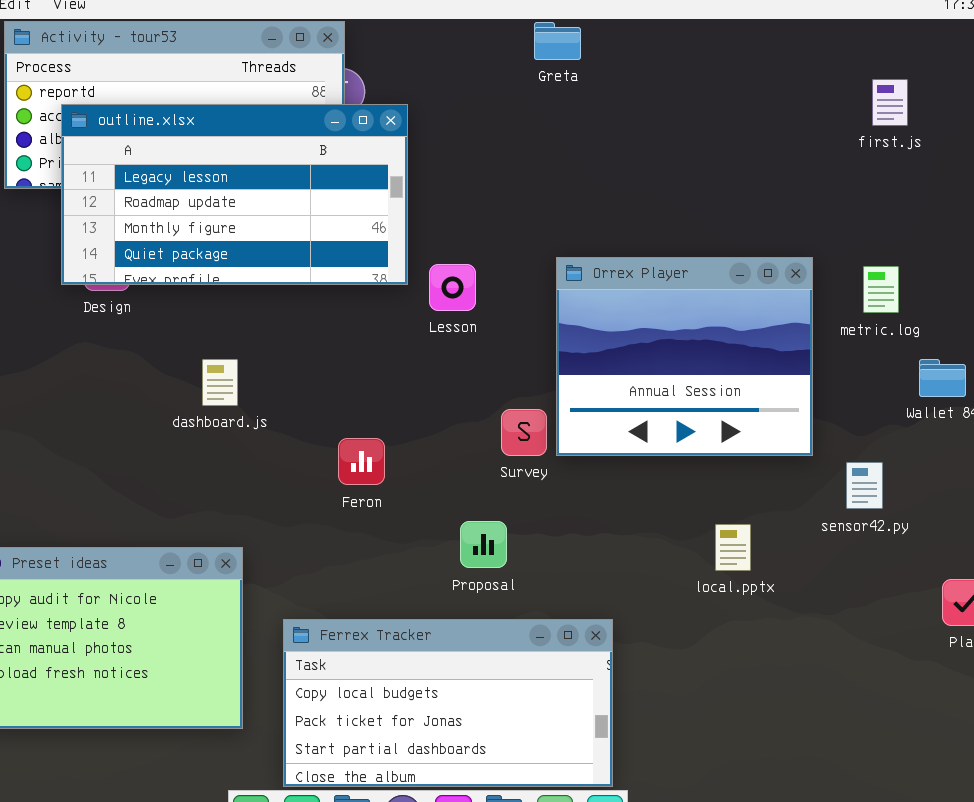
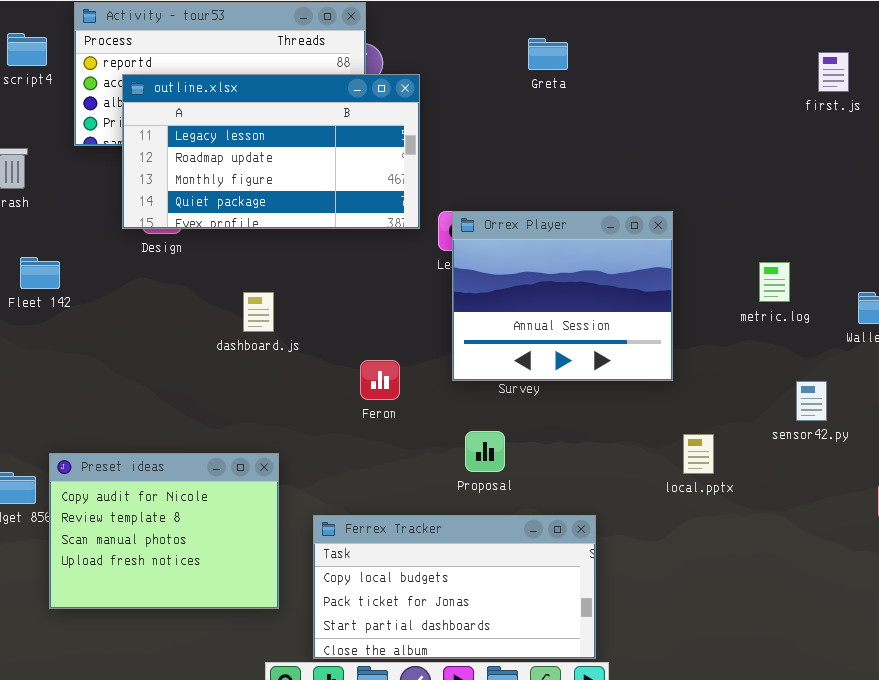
Greta: [534,22,581,60] -> [528,38,568,70], moved
Orrex Player: [556,257,813,456] -> [452,211,673,381], moved
metric.log: [863,266,899,313] -> [759,262,790,302], moved

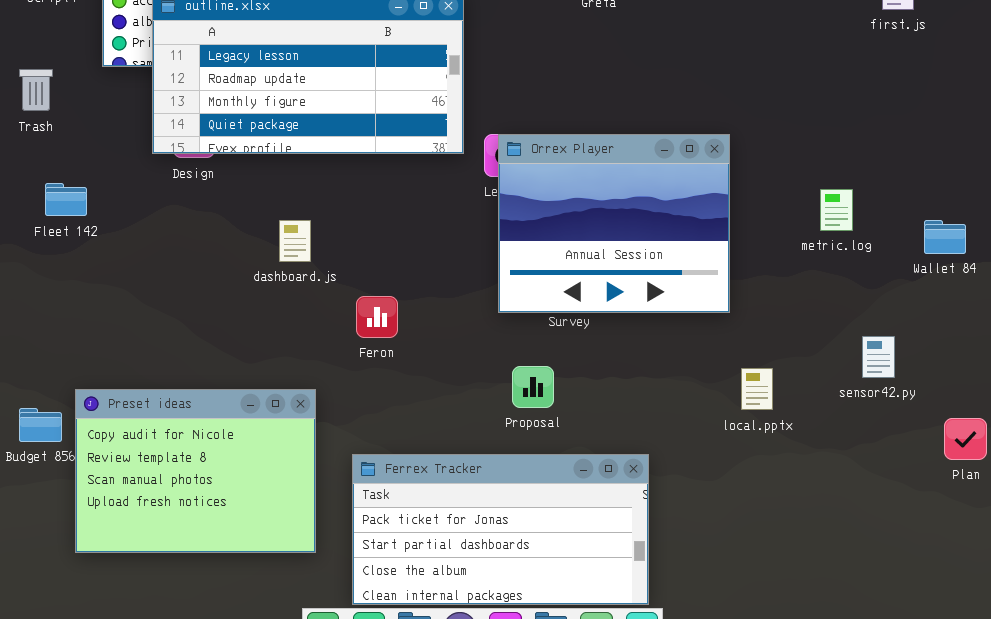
Feron: [360,360,400,400] -> [356,296,398,338], moved
sensor42.py: [796,381,827,421] -> [862,336,895,378], moved
Ferrex Tracker: [313,515,596,659] -> [352,454,649,605], scrolled down 1 row

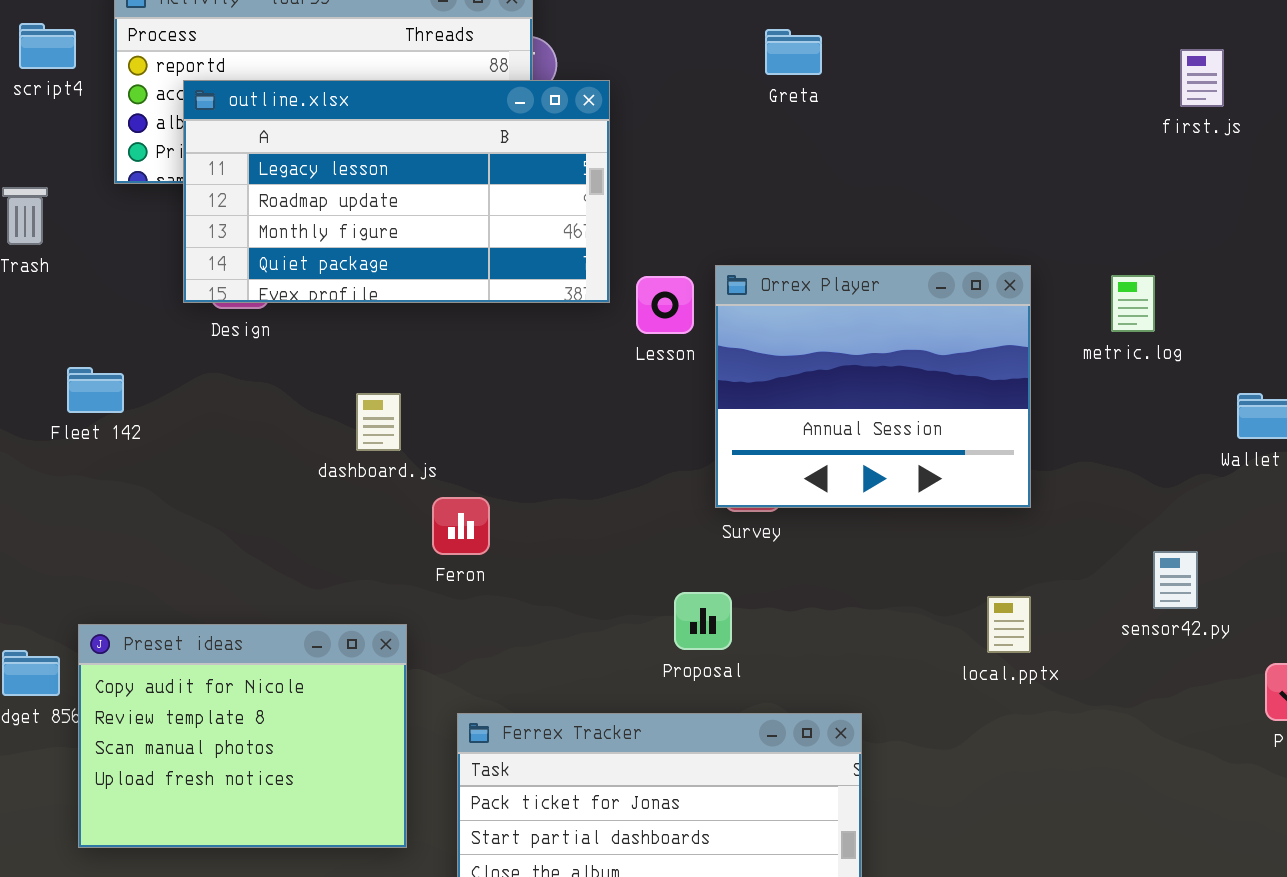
Orrex Player: [498,134,730,313] -> [715,265,1031,508], moved
Fleet 142: [45,183,87,216] -> [67,367,124,413], moved
metric.log: [820,189,853,231] -> [1111,275,1155,332], moved
Feron: [356,296,398,338] -> [432,497,490,555], moved

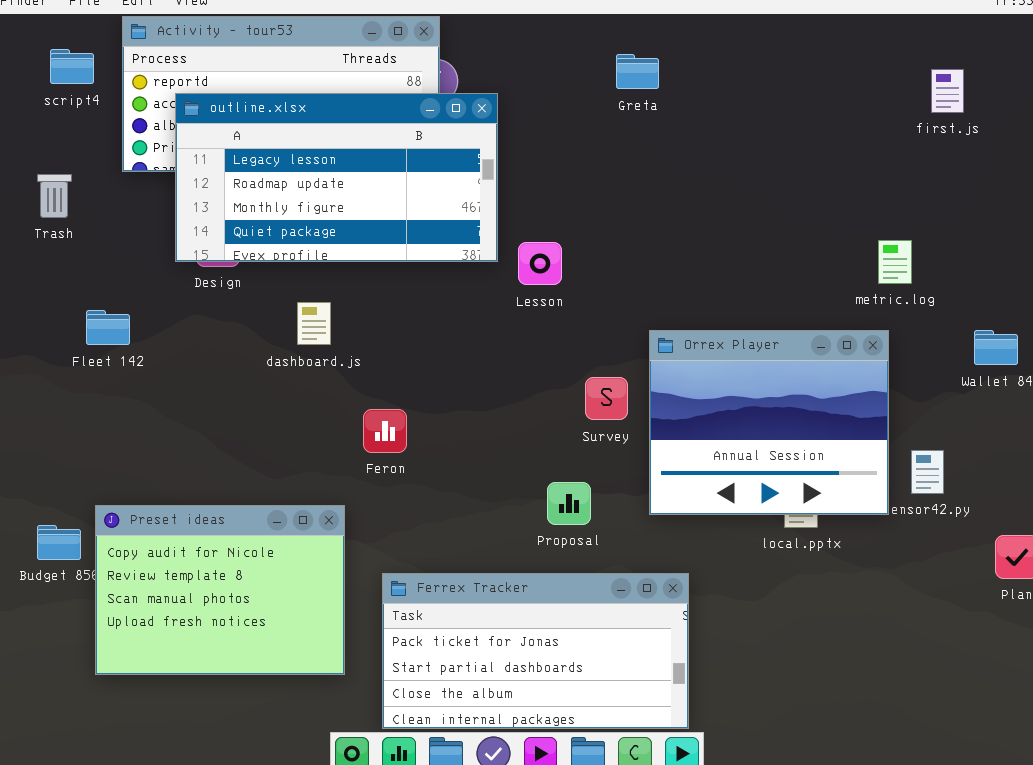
Orrex Player: [715,265,1031,508] -> [649,330,889,515], moved
dashboard.js: [356,393,401,451] -> [297,302,331,345], moved

